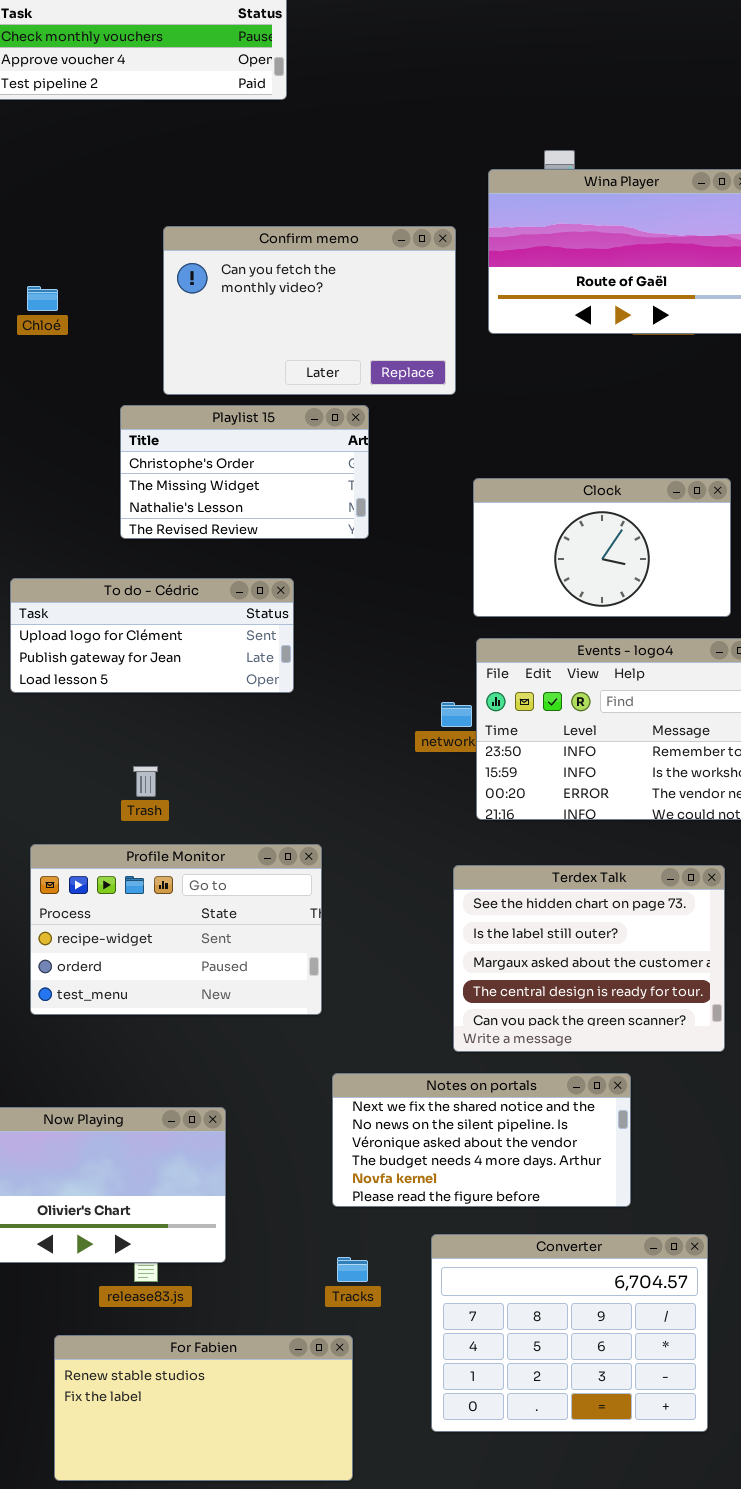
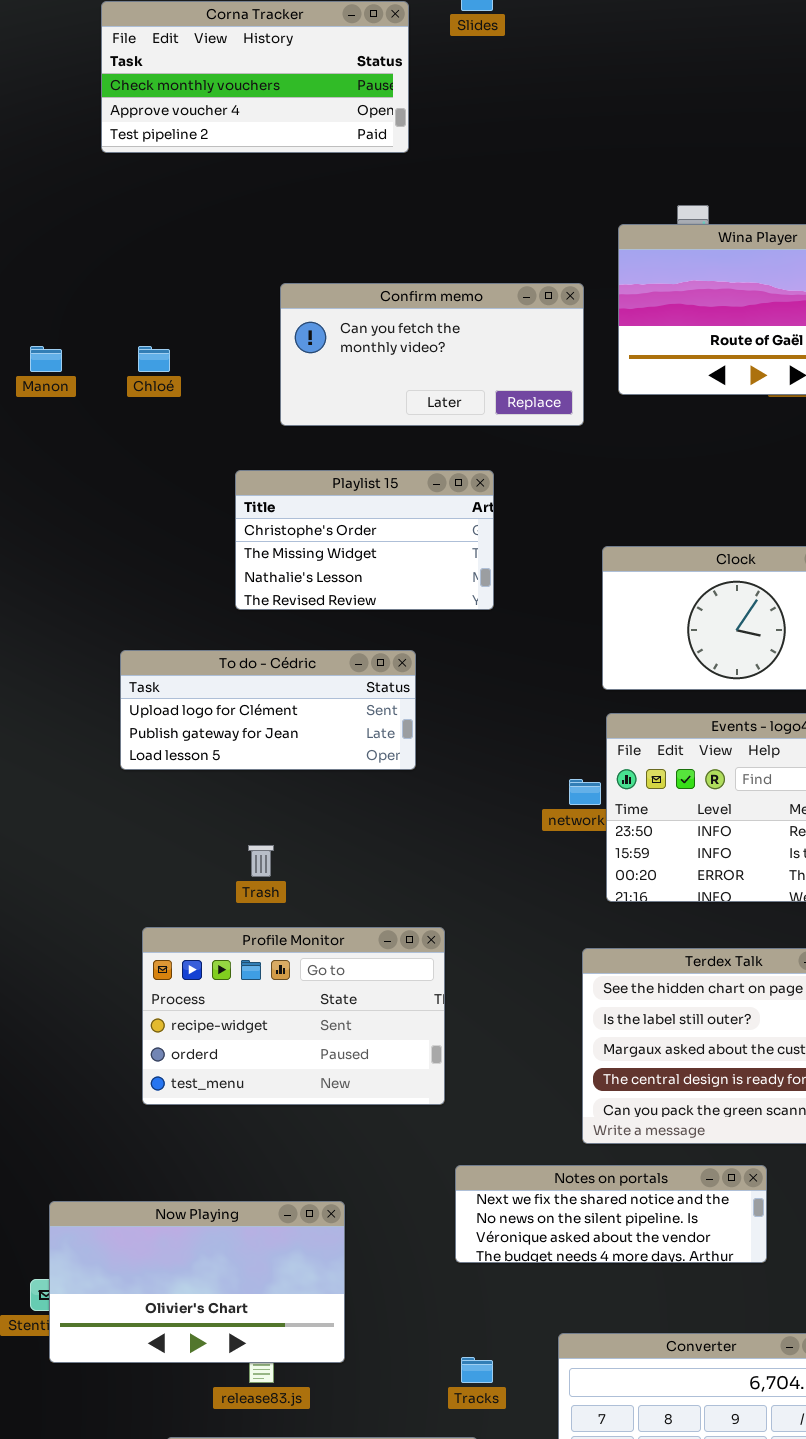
Confirm memo: [163,226,456,395] -> [280,283,584,426], resized
Notes on portals: [332,1073,631,1207] -> [455,1165,767,1263], resized

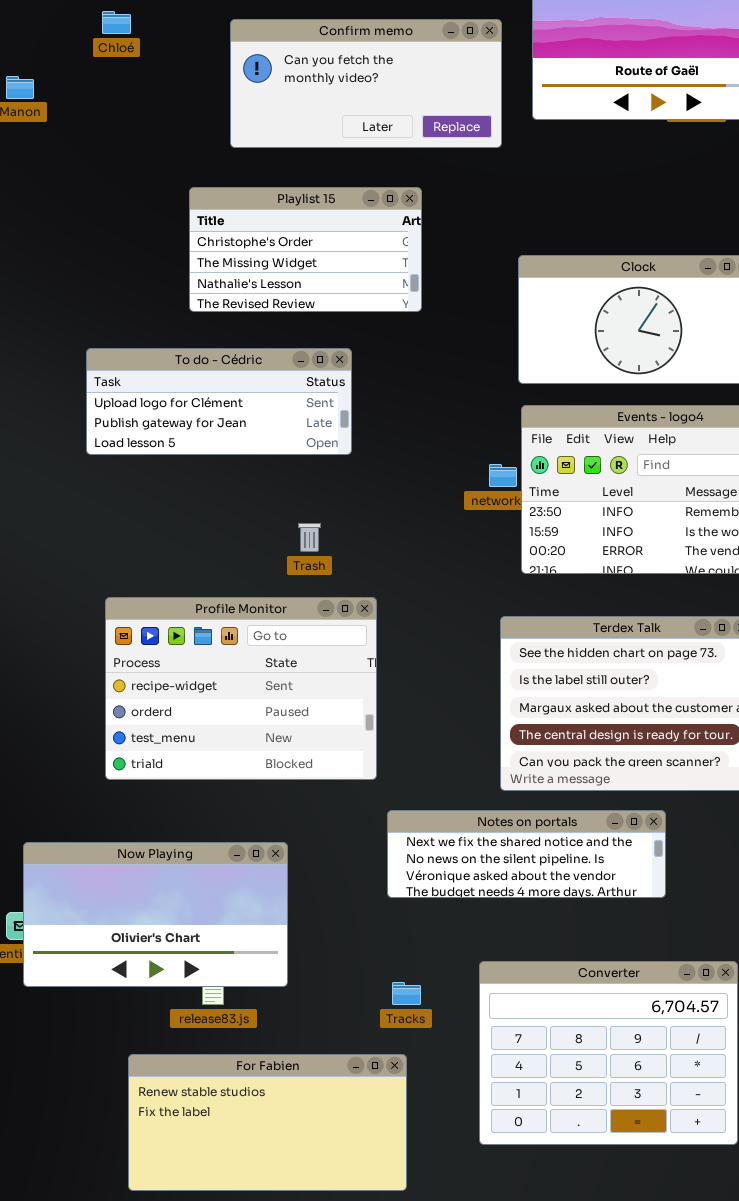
Chloé: [138,346,170,372] -> [102,11,131,34], moved
Trash: [248,845,274,877] -> [298,523,321,552], moved
Profile Monitor: [142,927,445,1105] -> [105,597,377,780], resized

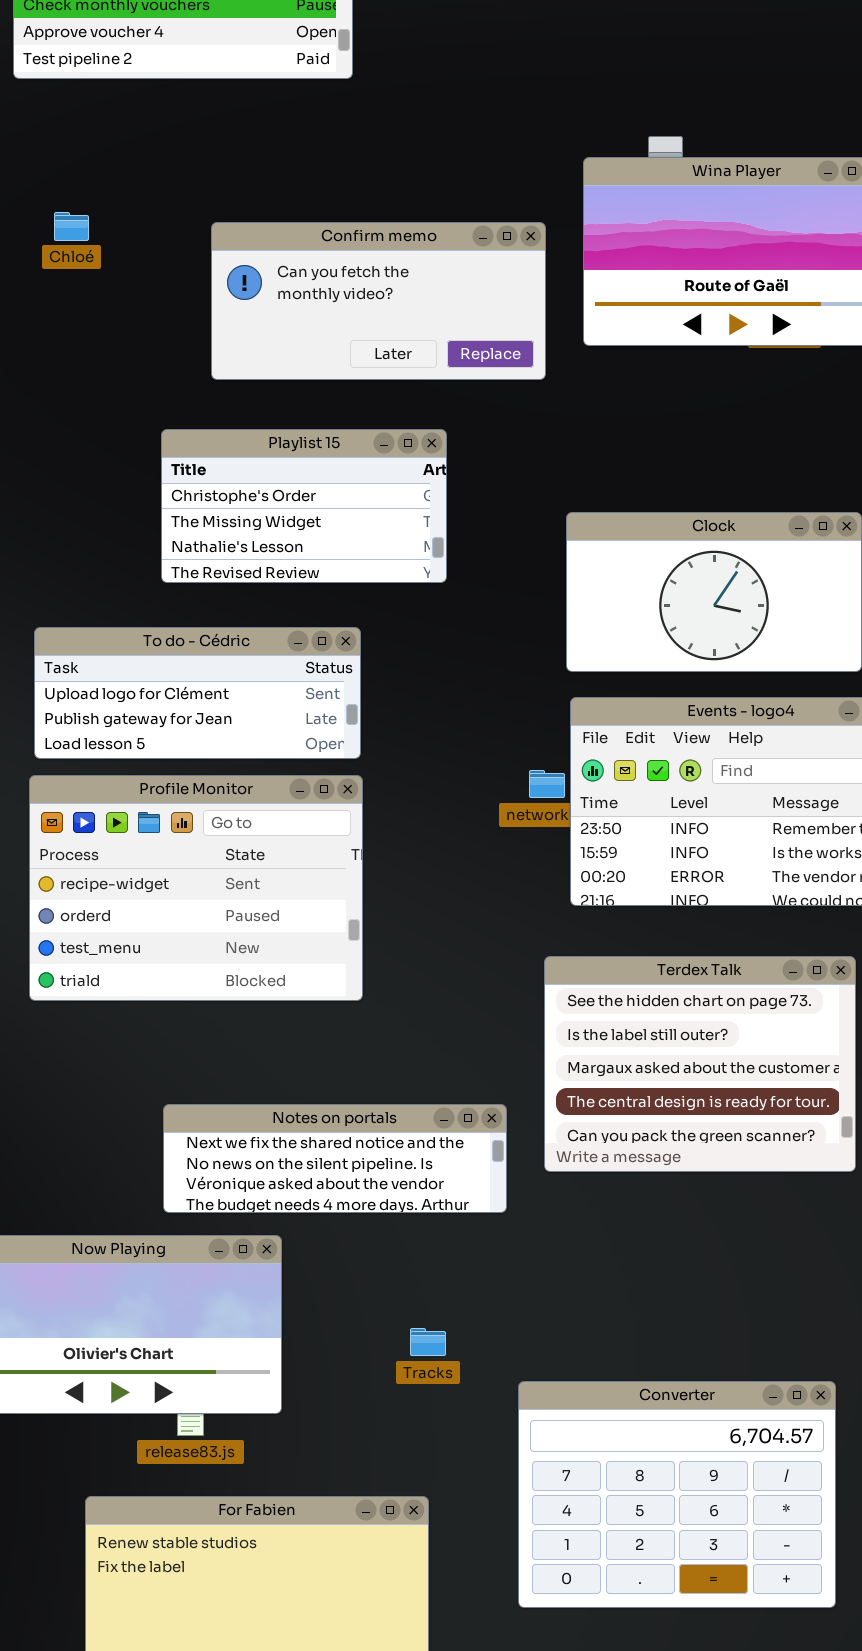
Profile Monitor: [105,597,377,780] -> [29,775,363,1001], moved
Notes on portals: [387,810,666,898] -> [163,1104,507,1213], moved
Tracks: [392,982,421,1005] -> [410,1328,446,1356], moved

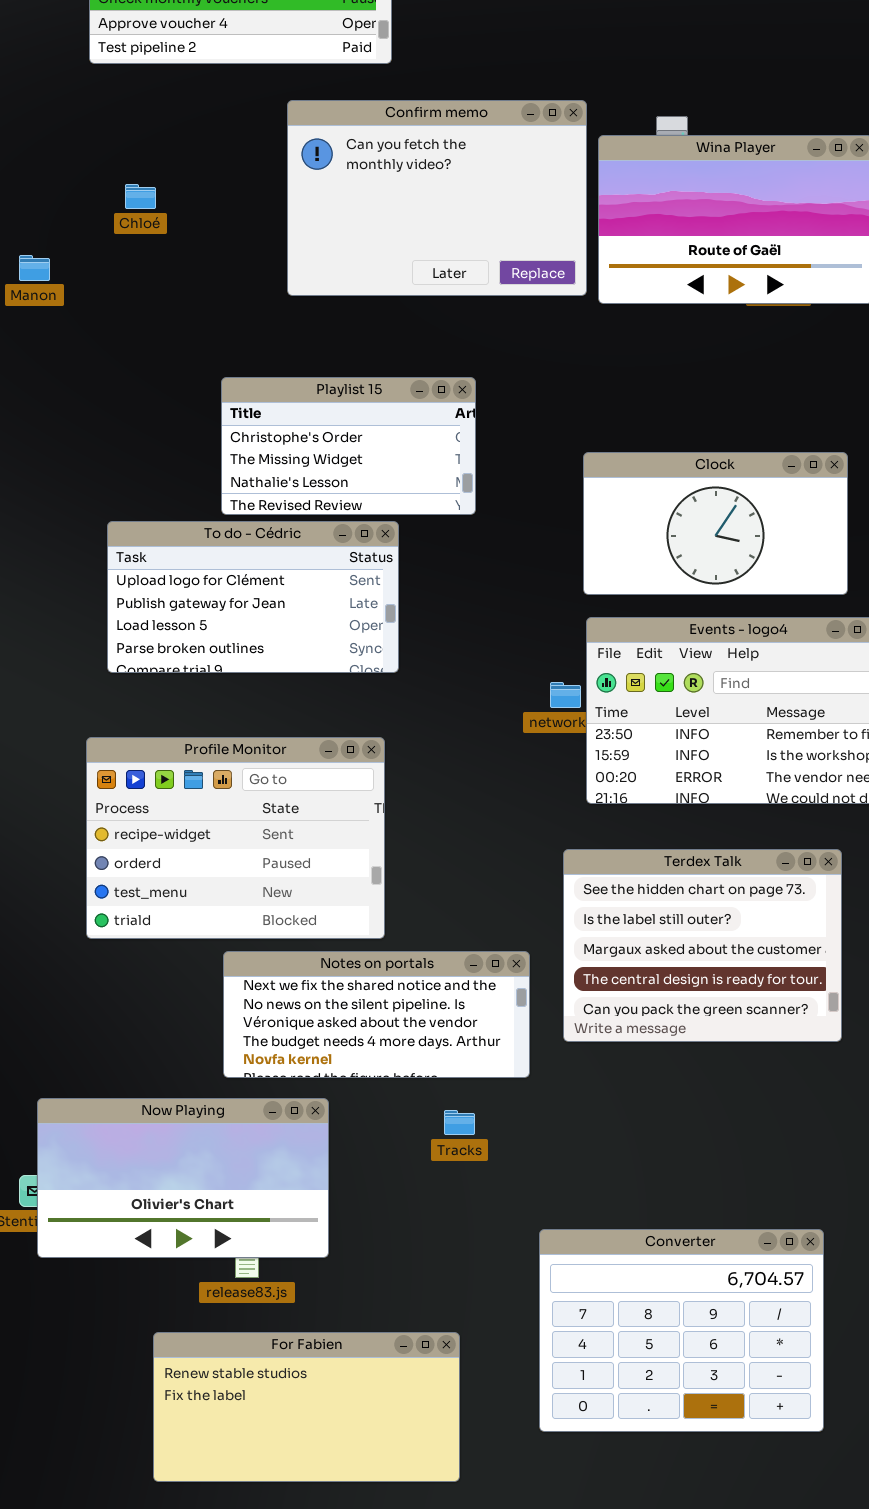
Confirm memo: [211,222,546,380] -> [287,100,587,296], moved, resized
To do - Cédric: [34,627,361,759] -> [107,521,399,673], resized
Profile Monitor: [29,775,363,1001] -> [86,737,385,939], moved
Notes on portals: [163,1104,507,1213] -> [223,951,530,1078], resized
Tracks: [410,1328,446,1356] -> [444,1110,475,1135], moved

